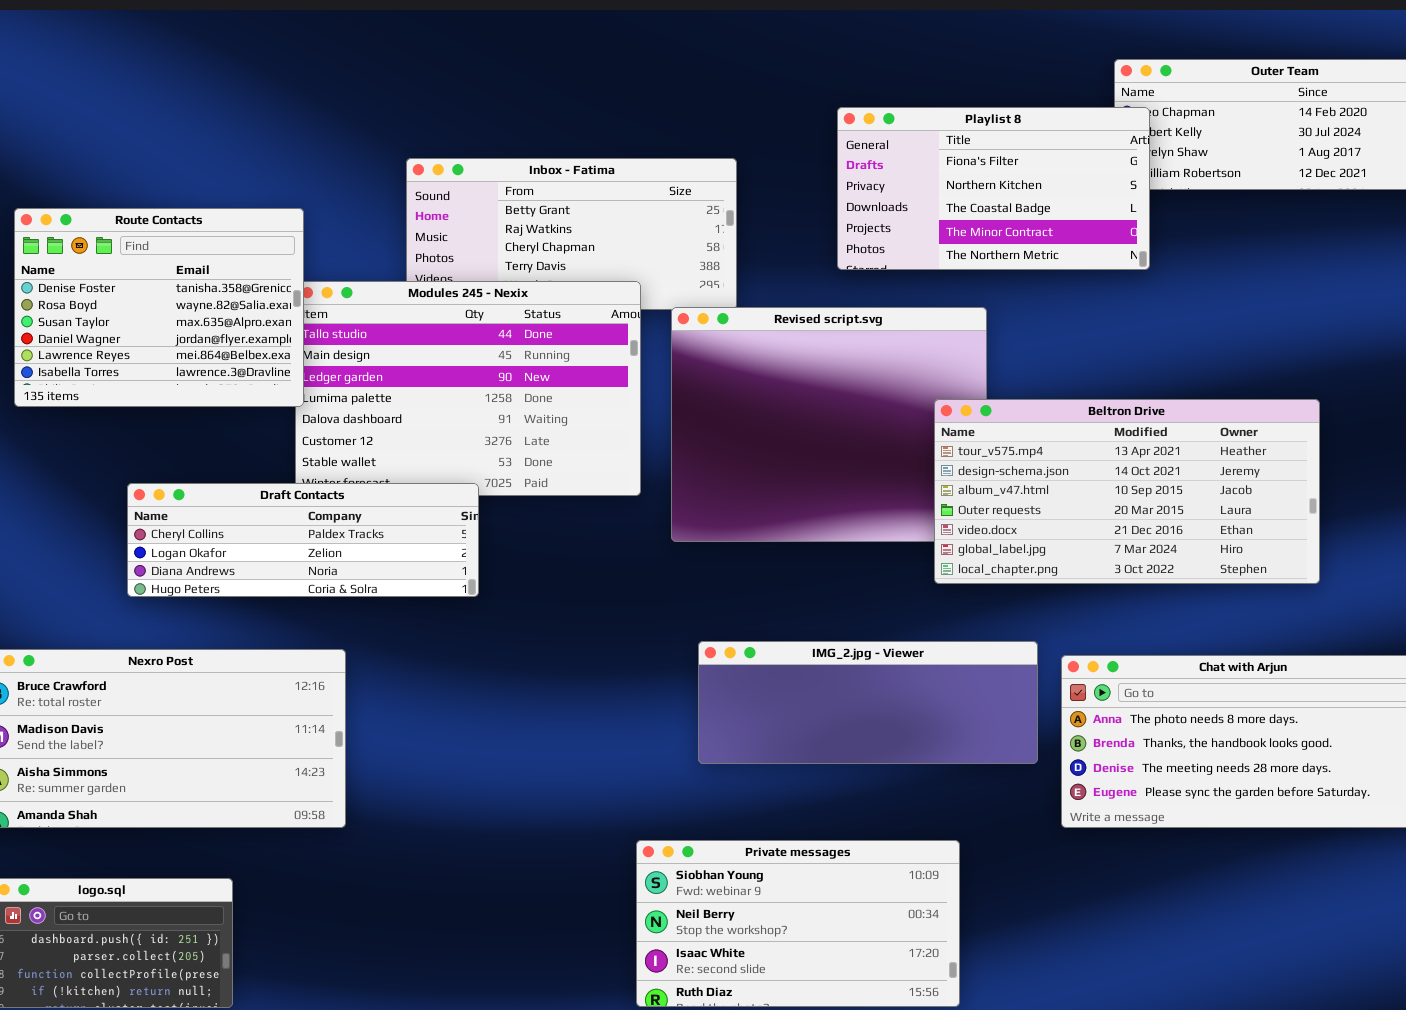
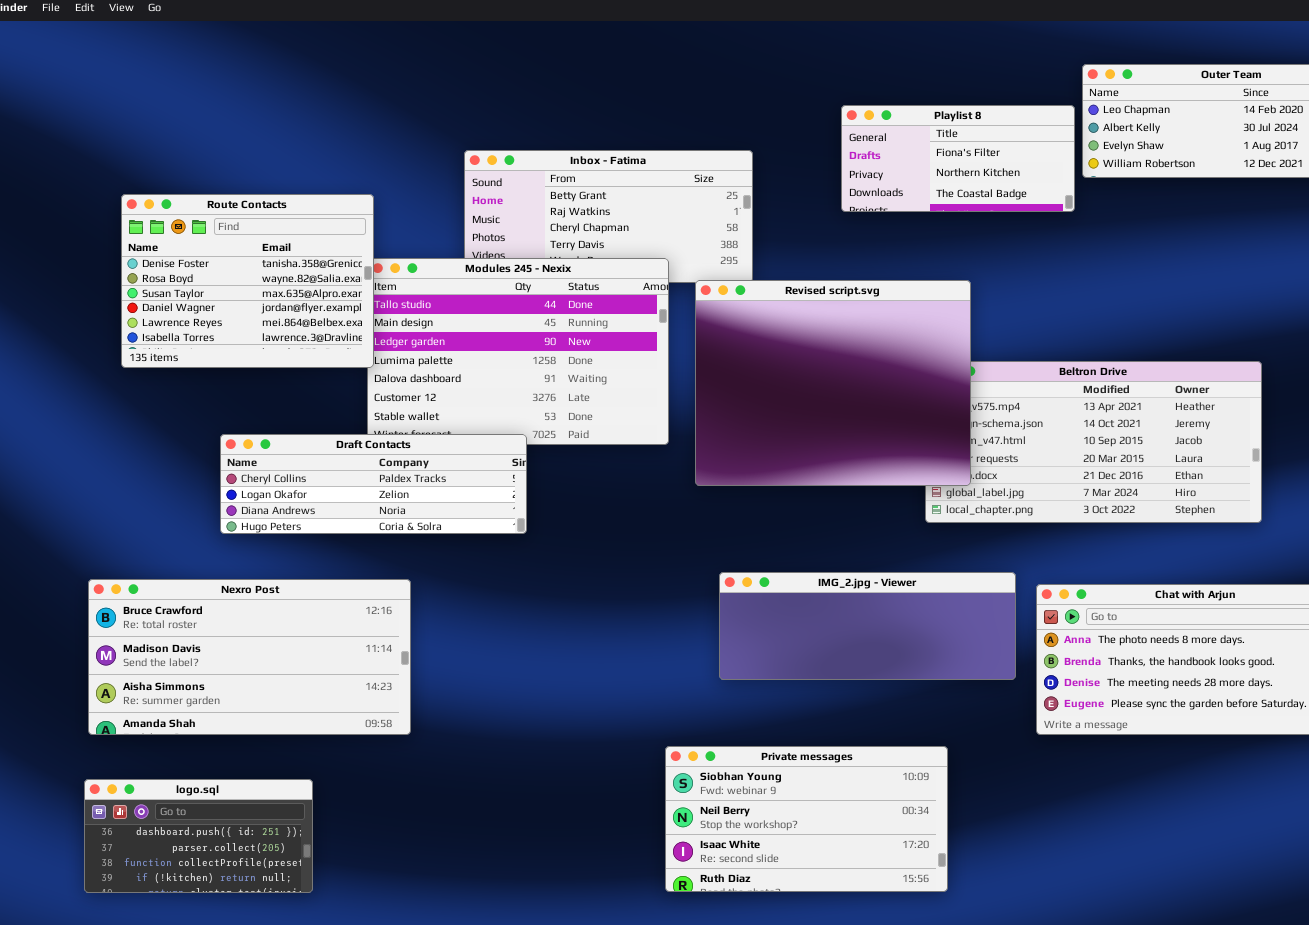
Playlist 8: [837,107,1150,270] -> [841,105,1075,212], resized
Revised script.svg: [671,307,987,542] -> [695,280,971,486], raised

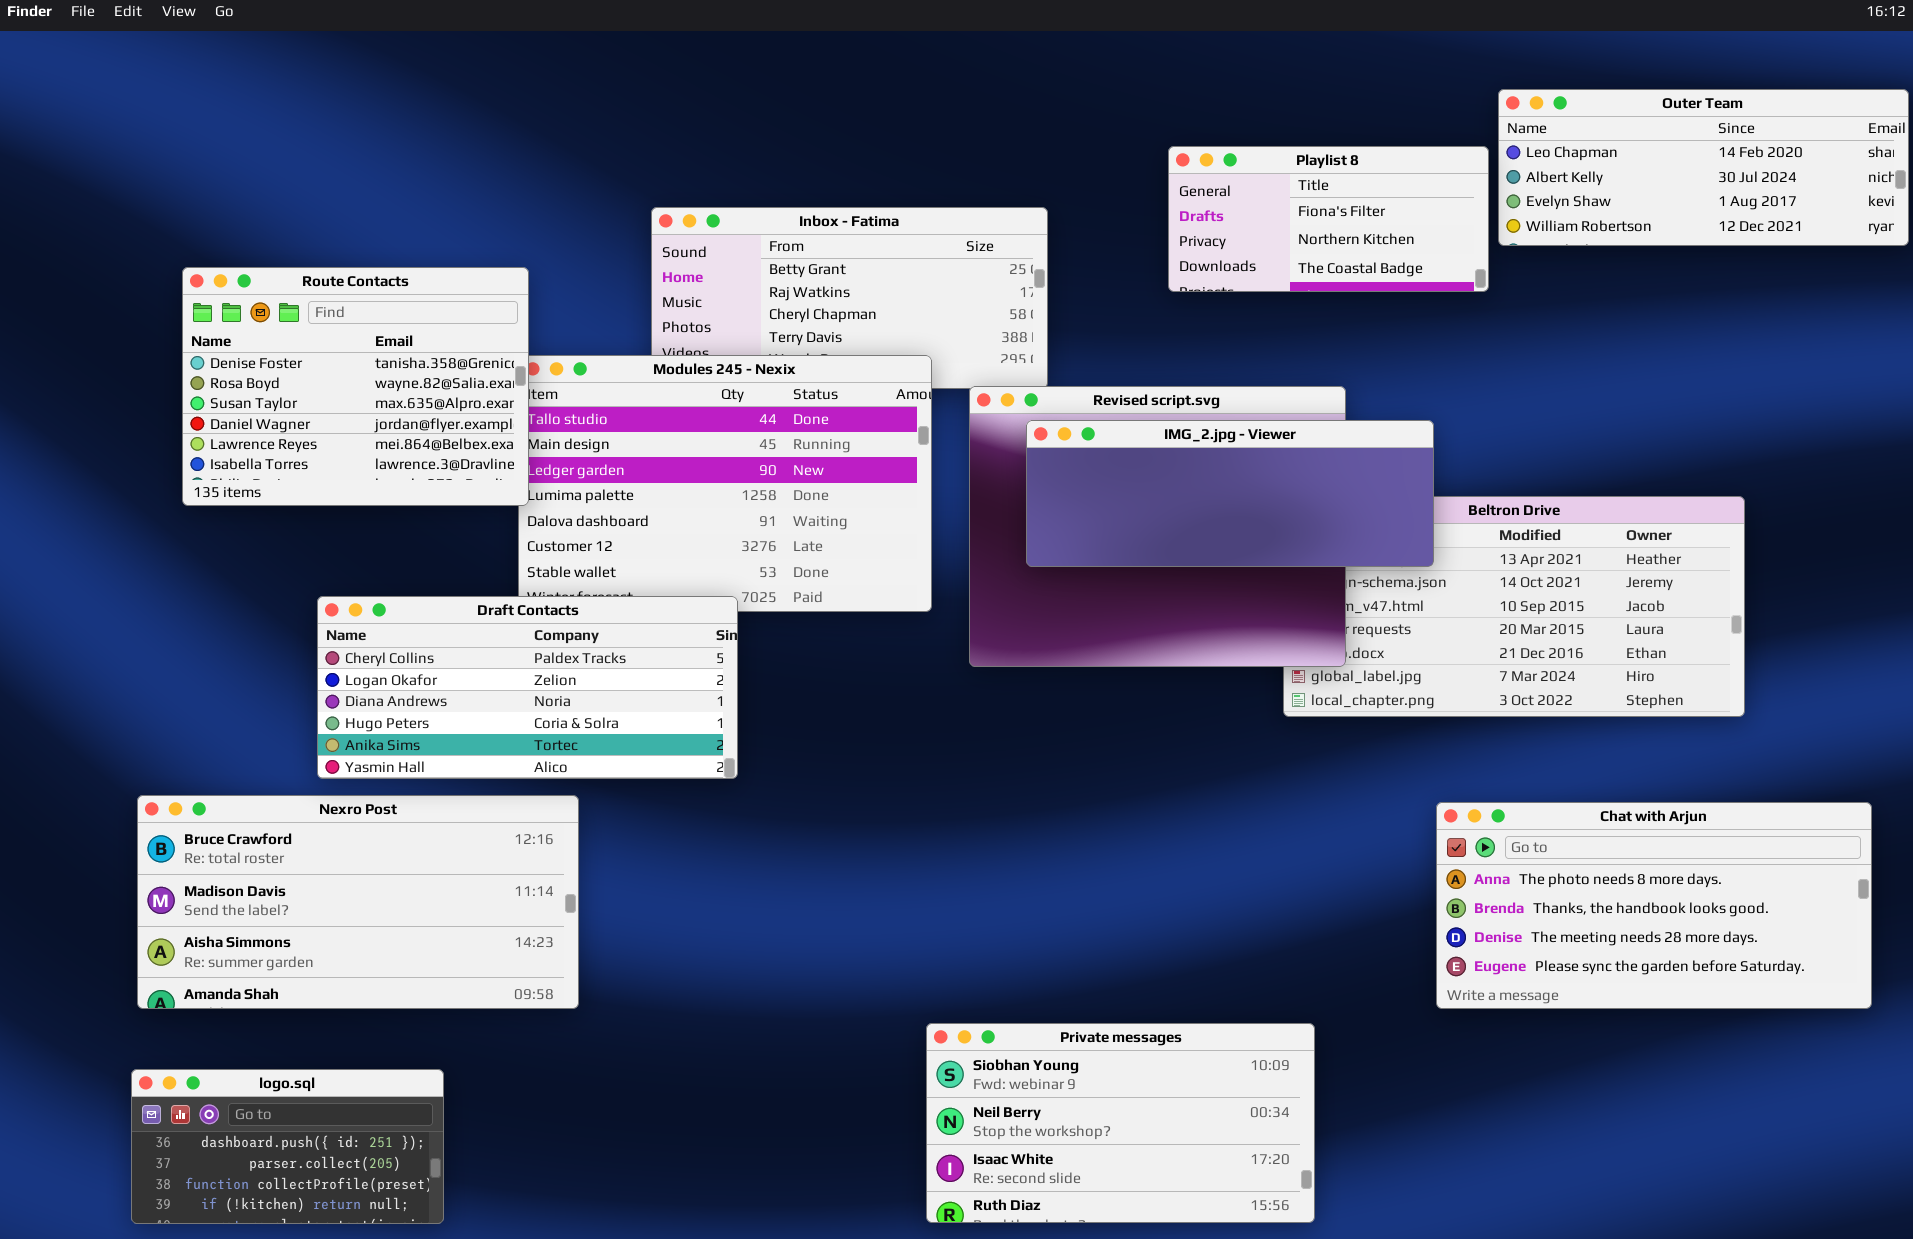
Draft Contacts: [220,434,527,534] -> [317,596,738,779], resized
IMG_2.jpg - Viewer: [719,572,1016,680] -> [1026,420,1434,567], moved

